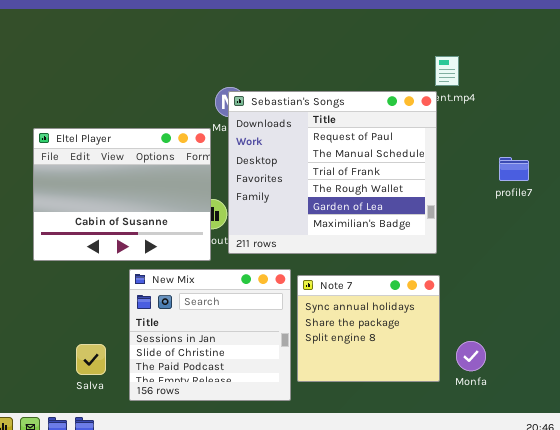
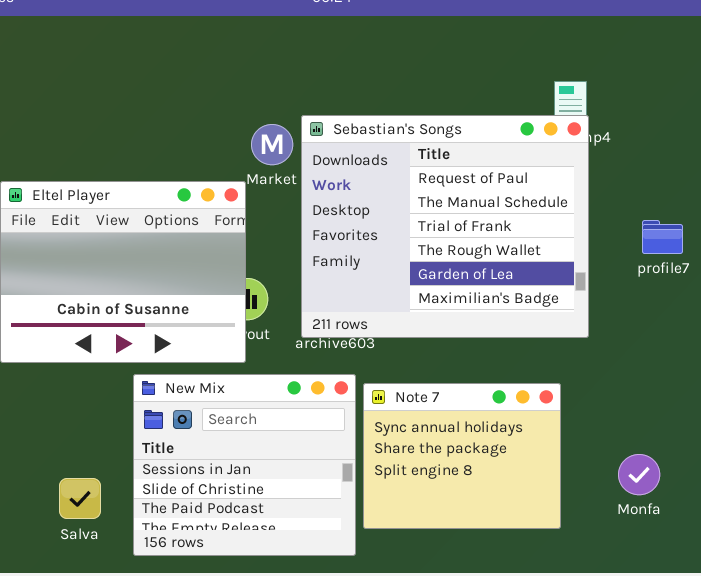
Sebastian's Songs: [228,91,437,254] -> [301,115,589,338], moved
Monfa: [456,341,486,371] -> [618,454,660,495], moved

